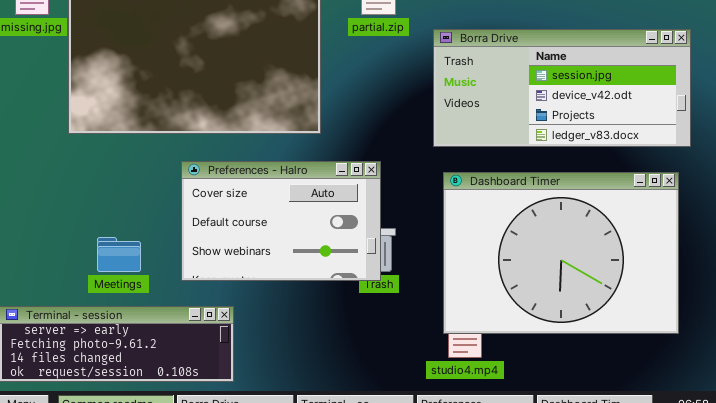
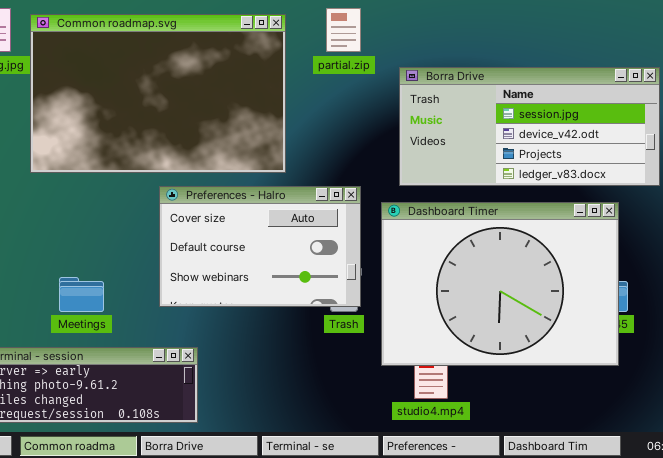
Preferences - Halro: [181,161,381,281] -> [159,186,361,307], moved
Dashboard Timer: [443,172,679,334] -> [381,202,619,366], moved

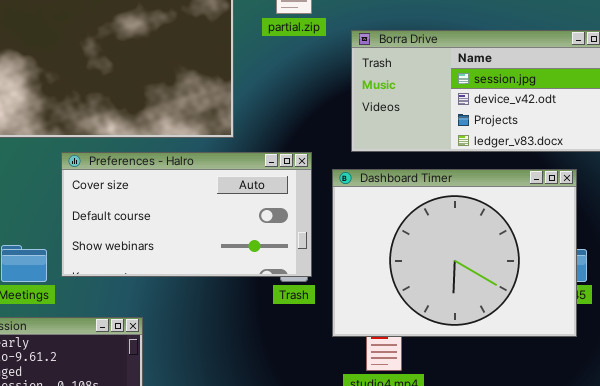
Preferences - Halro: [159,186,361,307] -> [61,152,312,277], resized

